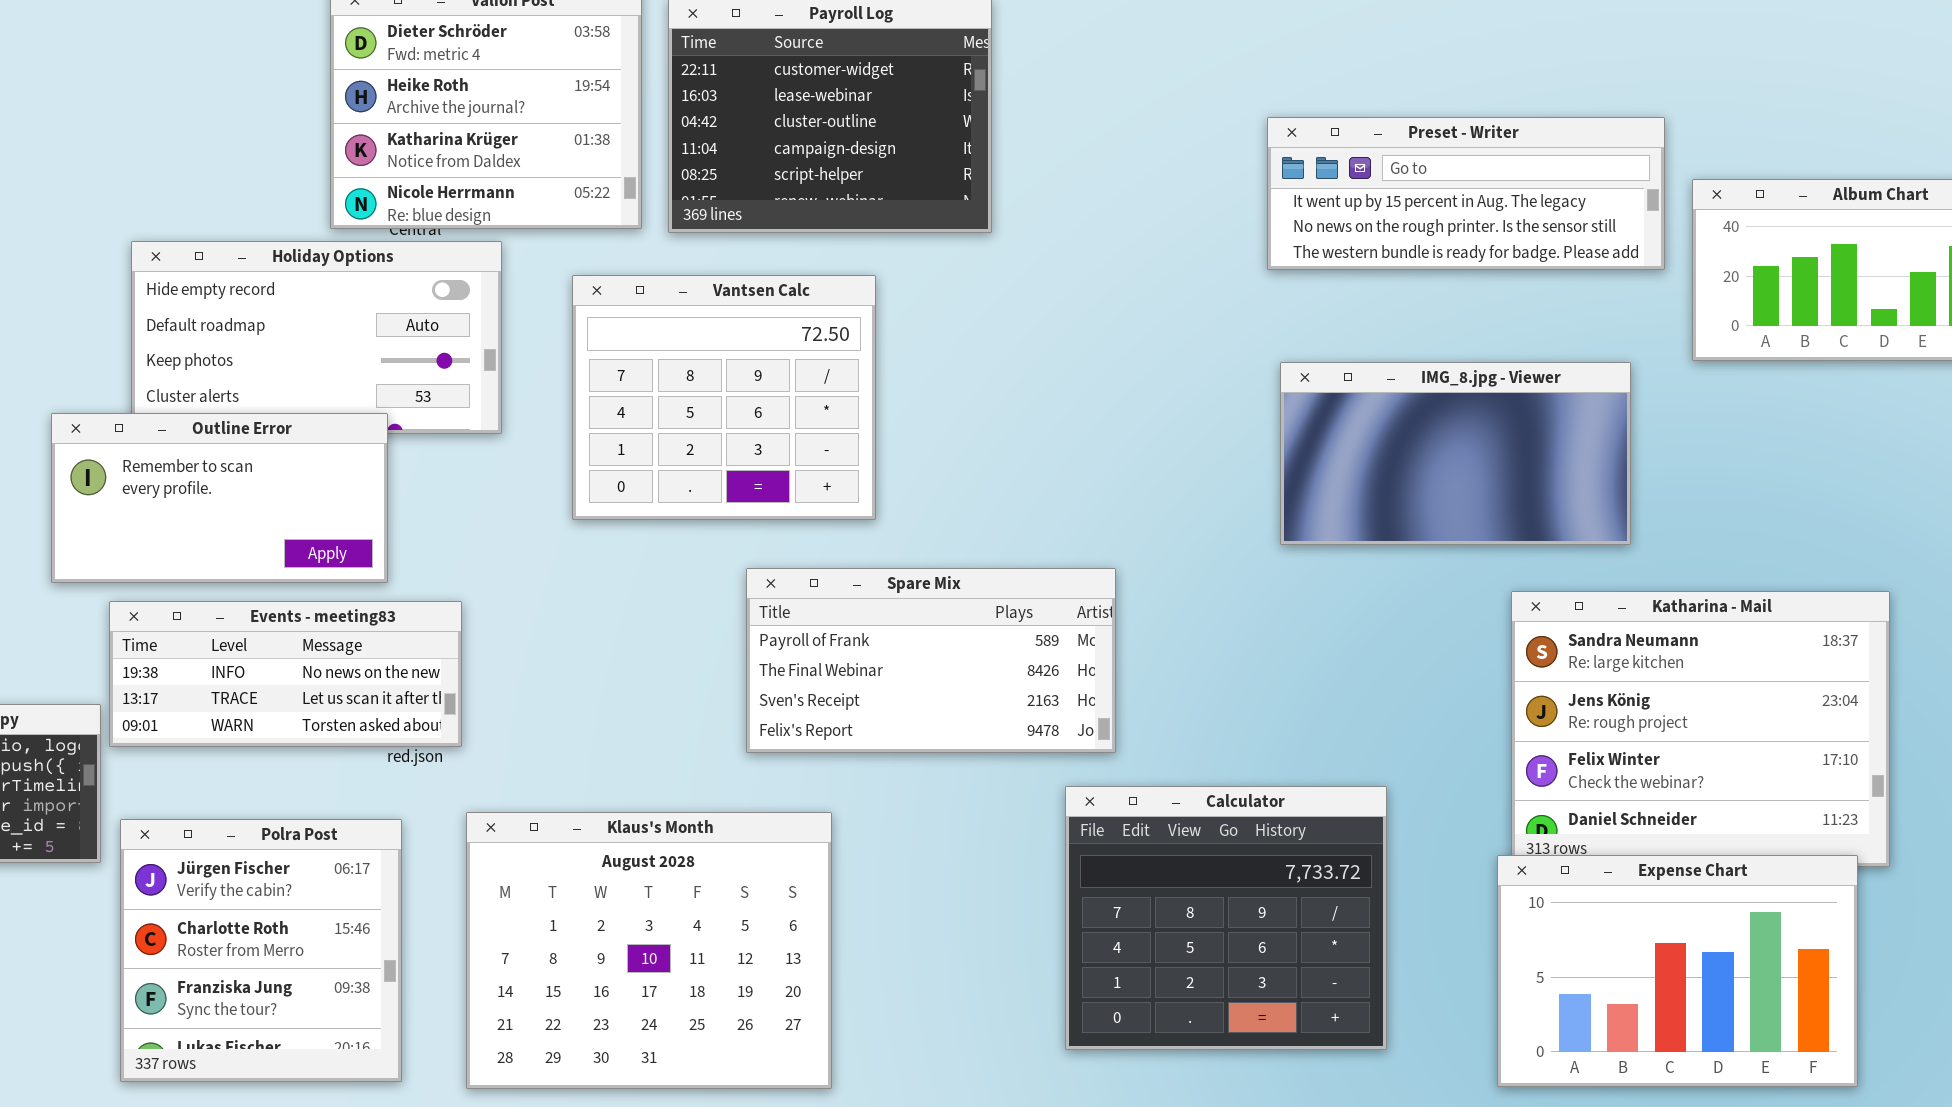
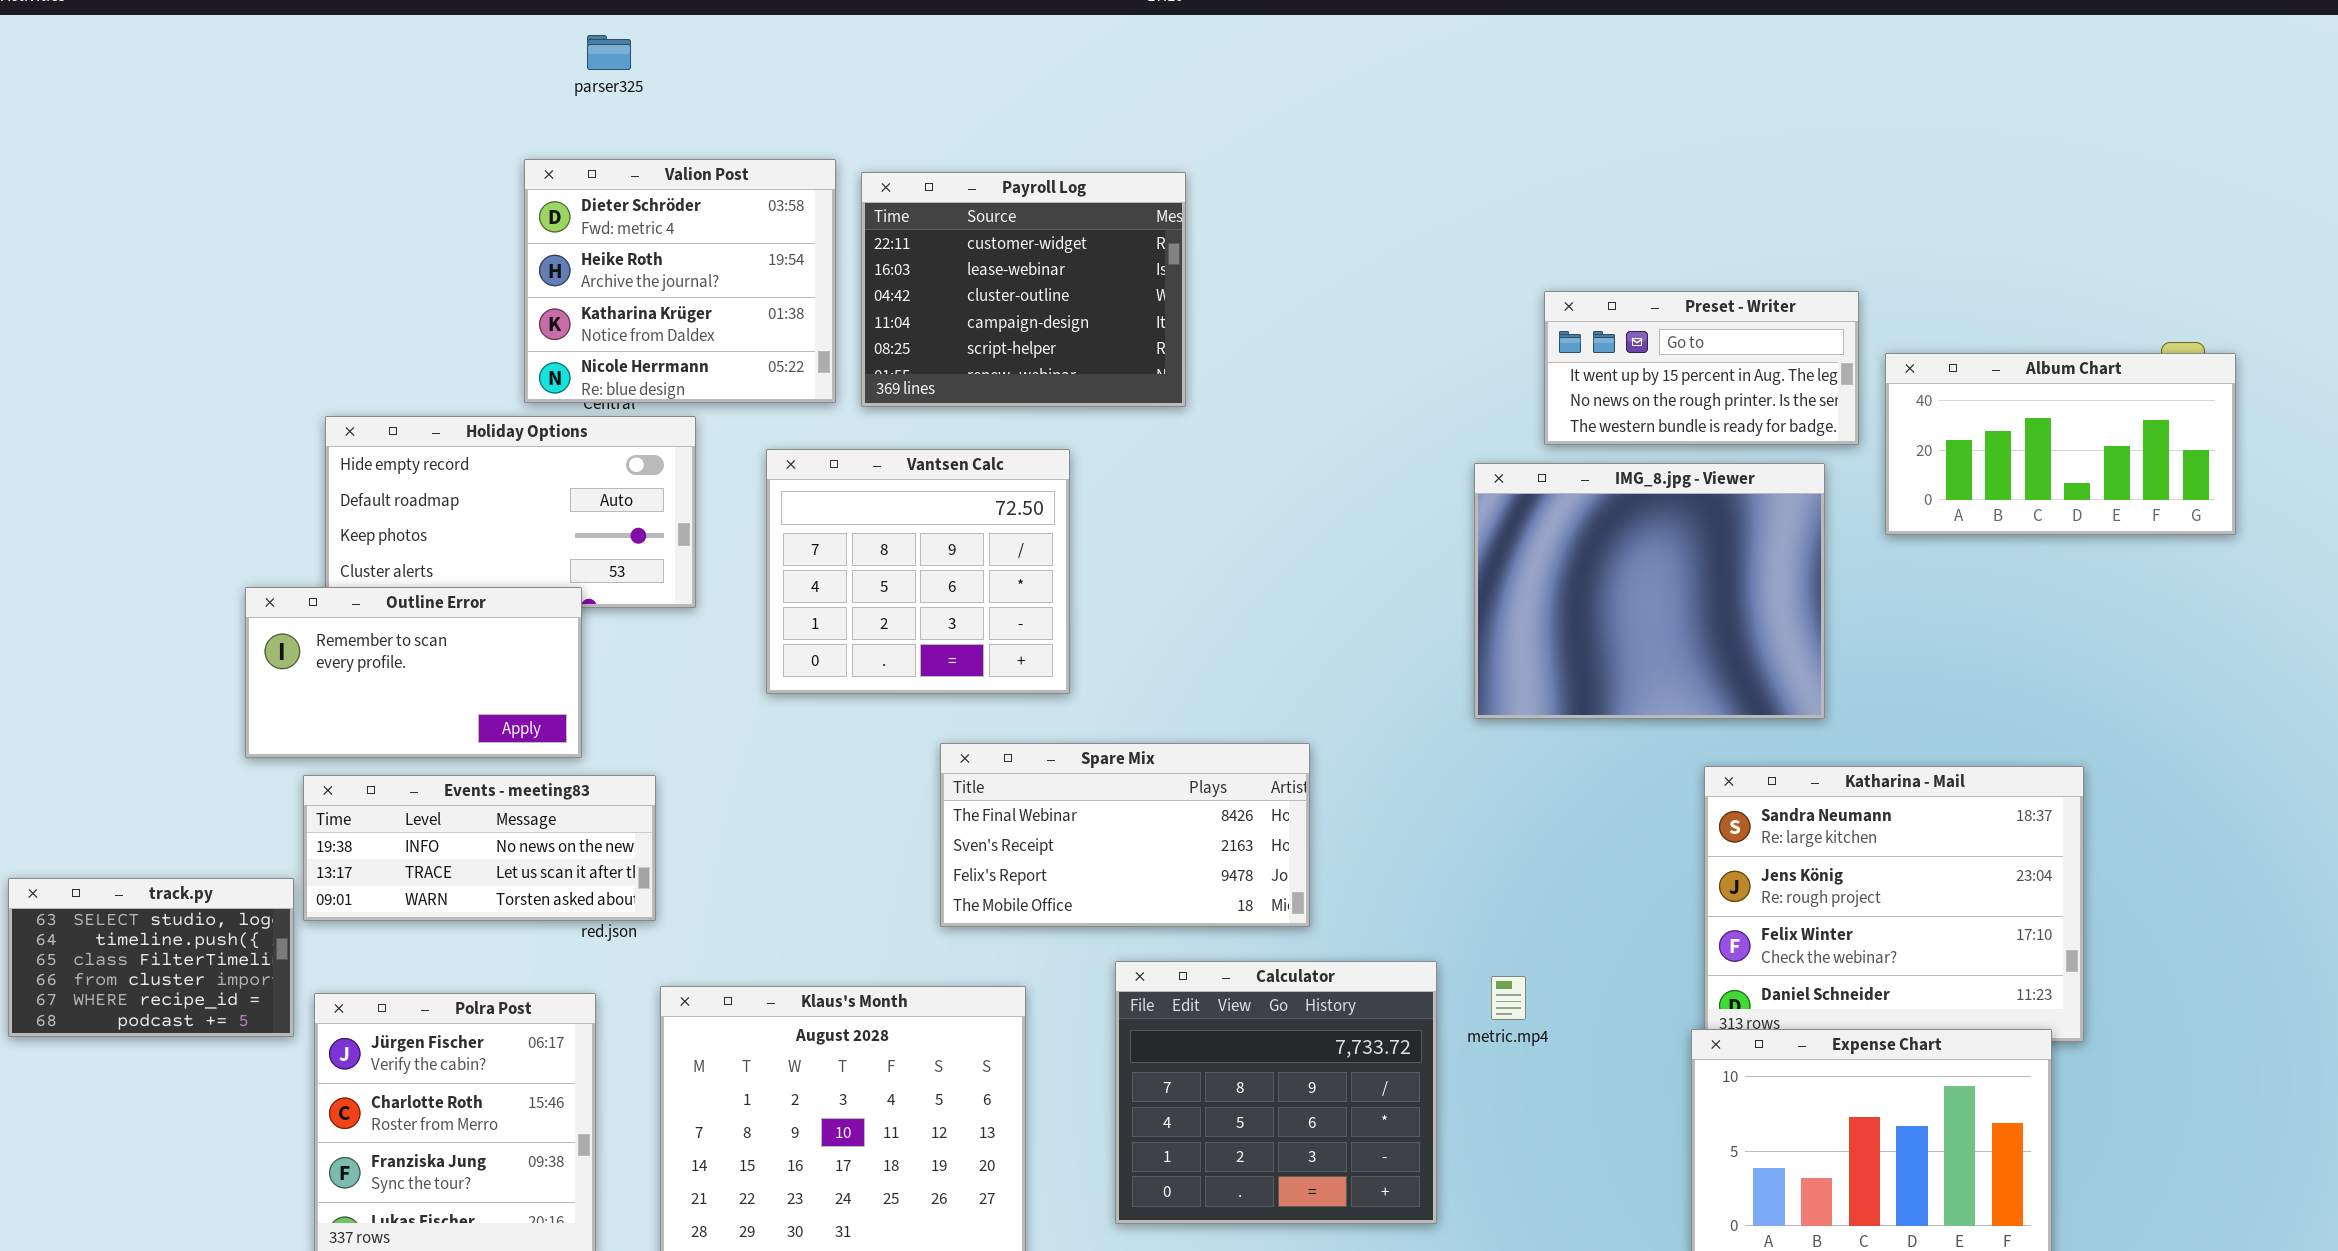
Preset - Writer: [1267,117,1665,270] -> [1544,291,1859,445], resized
IMG_8.jpg - Viewer: [1280,362,1631,545] -> [1474,463,1825,719], resized
Spare Mix: [746,568,1116,753] -> [940,743,1310,927], scrolled down 1 row
Calculator: [1065,786,1387,1050] -> [1115,961,1437,1224], moved

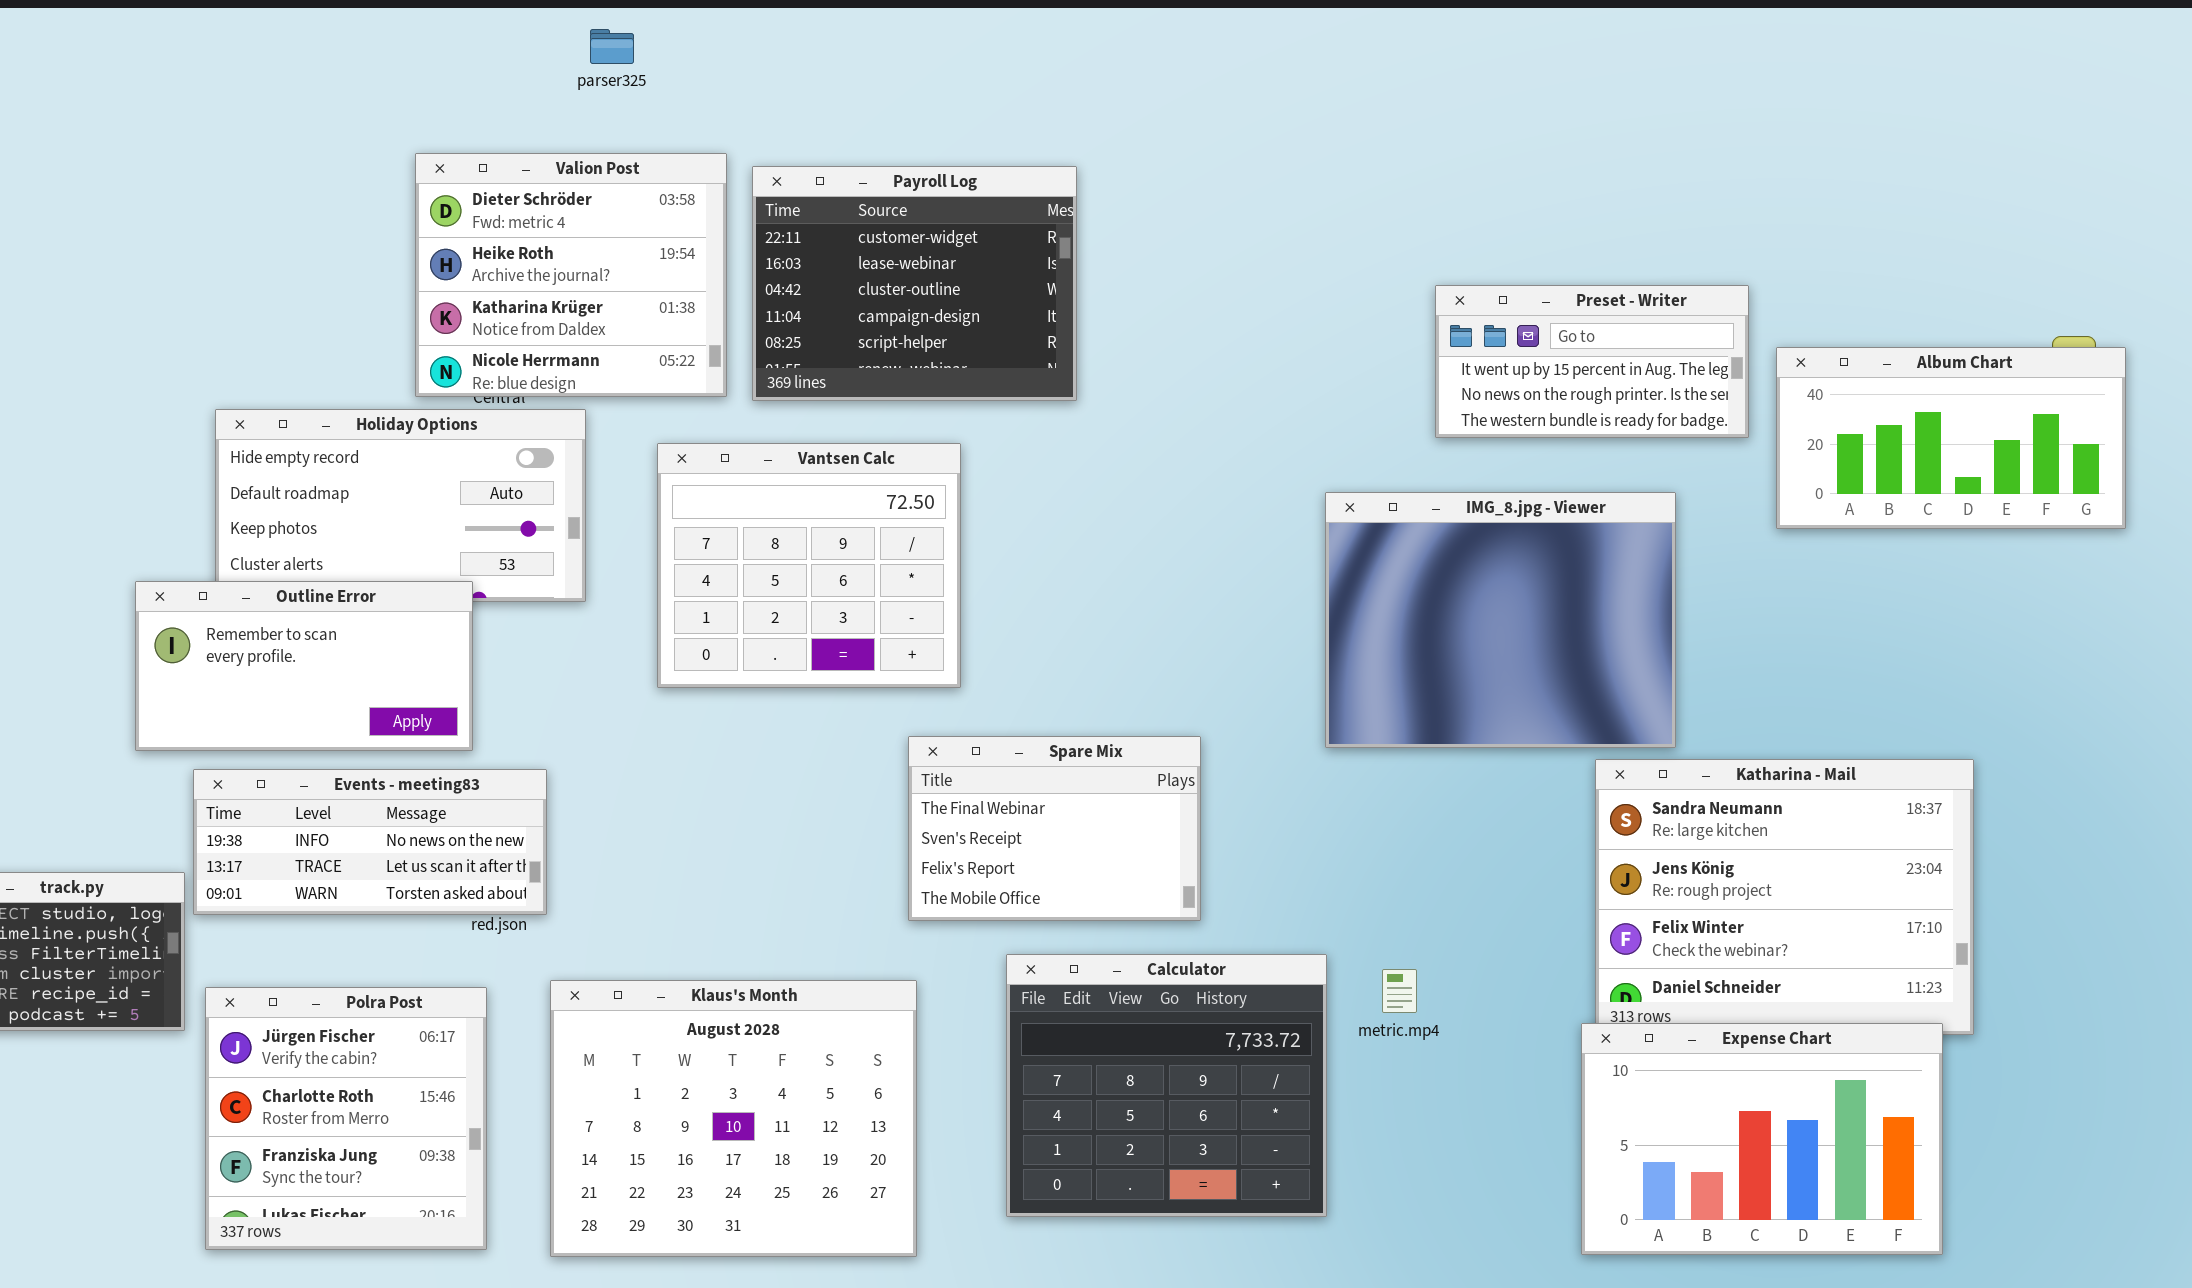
parser325: [587,35,631,70] -> [590,29,634,64], moved
IMG_8.jpg - Viewer: [1474,463,1825,719] -> [1325,492,1676,748], moved
Spare Mix: [940,743,1310,927] -> [908,736,1201,921], resized

